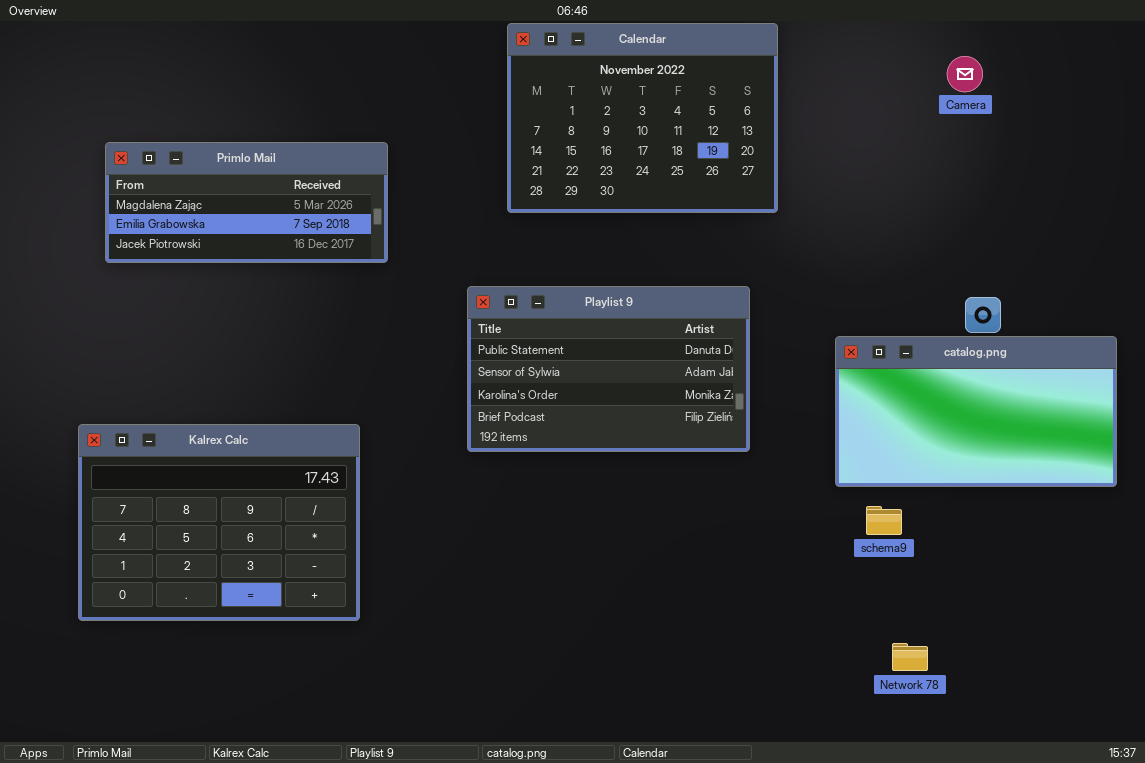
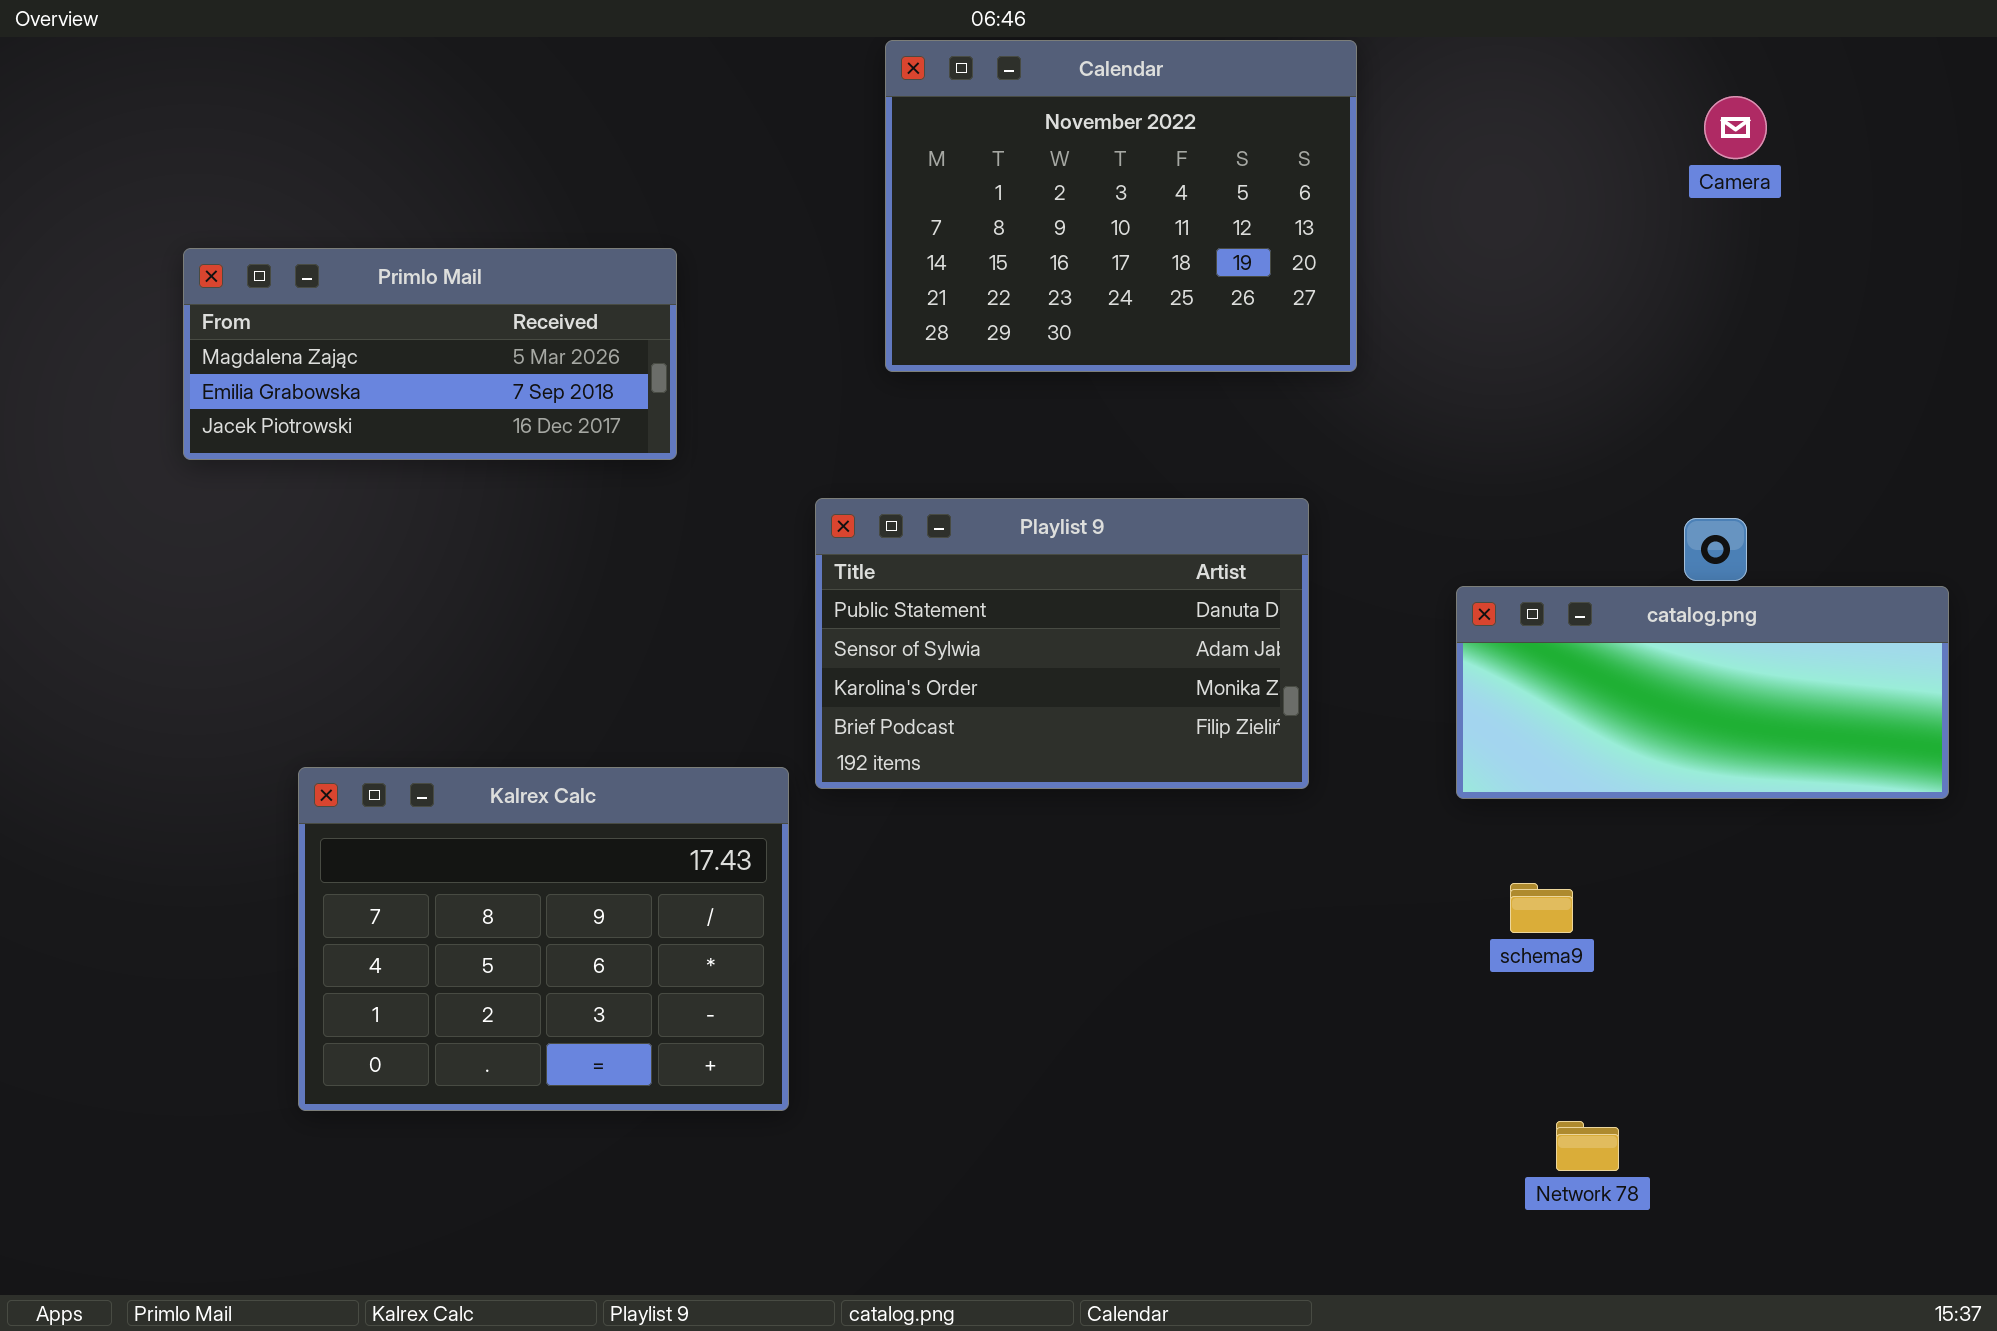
Camera: [947,56,983,92] -> [1704,96,1767,159], moved
catalog.png: [835,336,1117,487] -> [1456,586,1949,799], resized
Kalrex Calc: [78,424,360,621] -> [298,767,789,1111], moved

